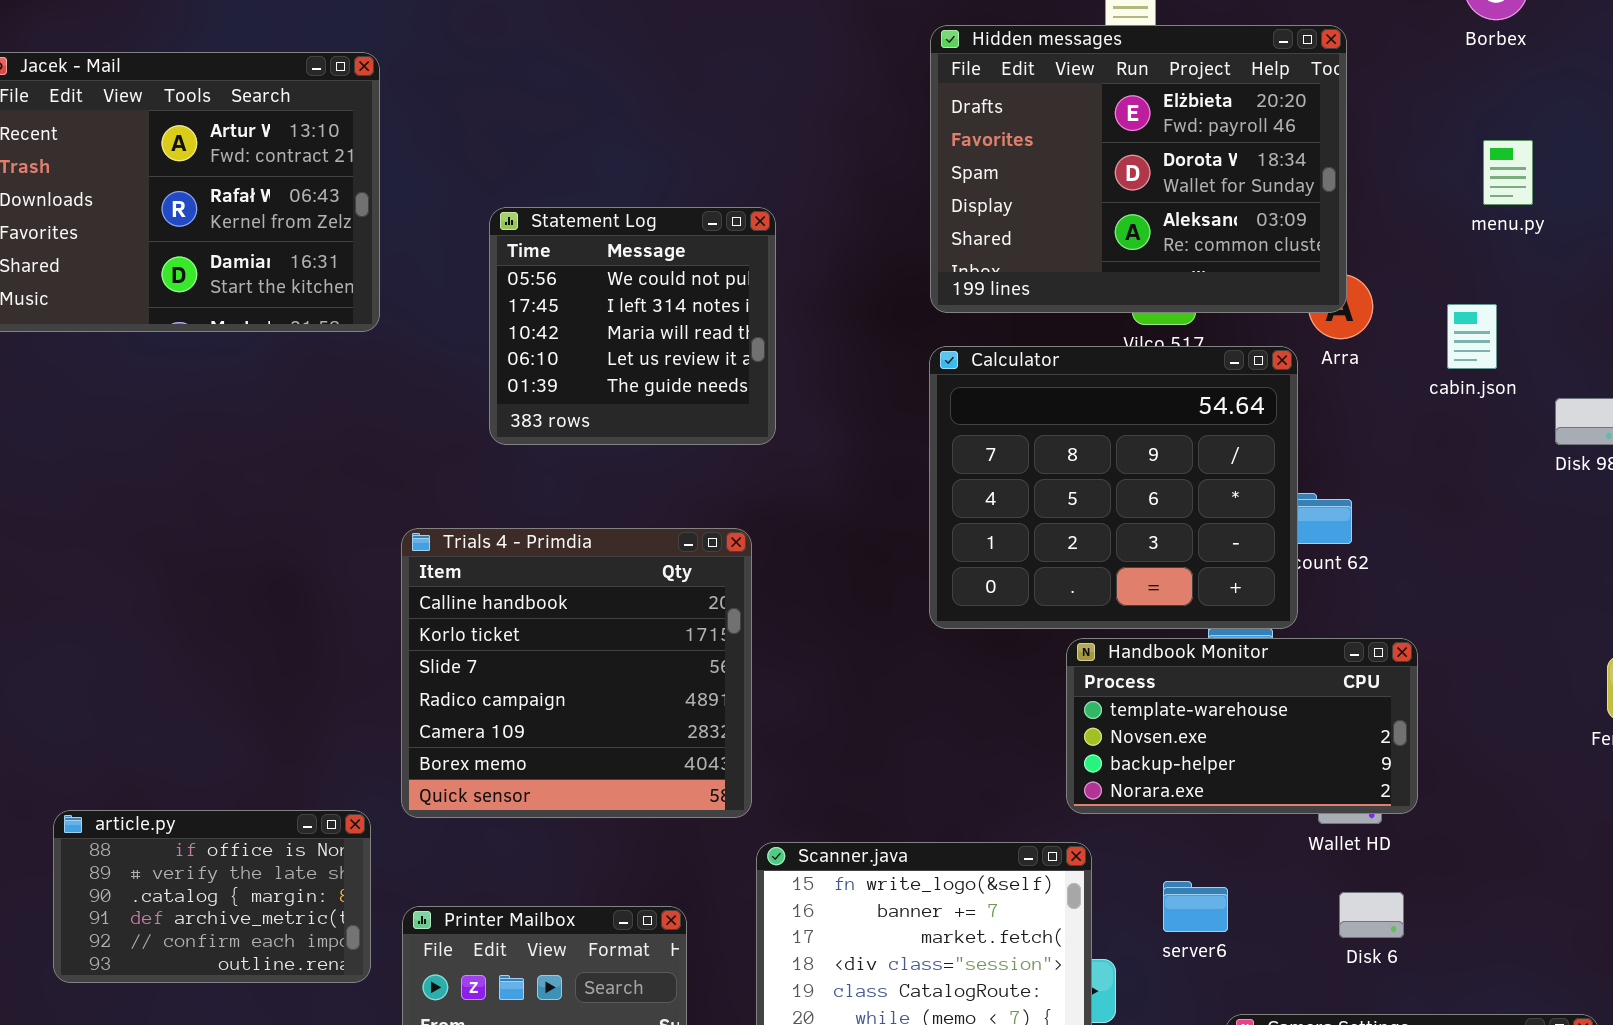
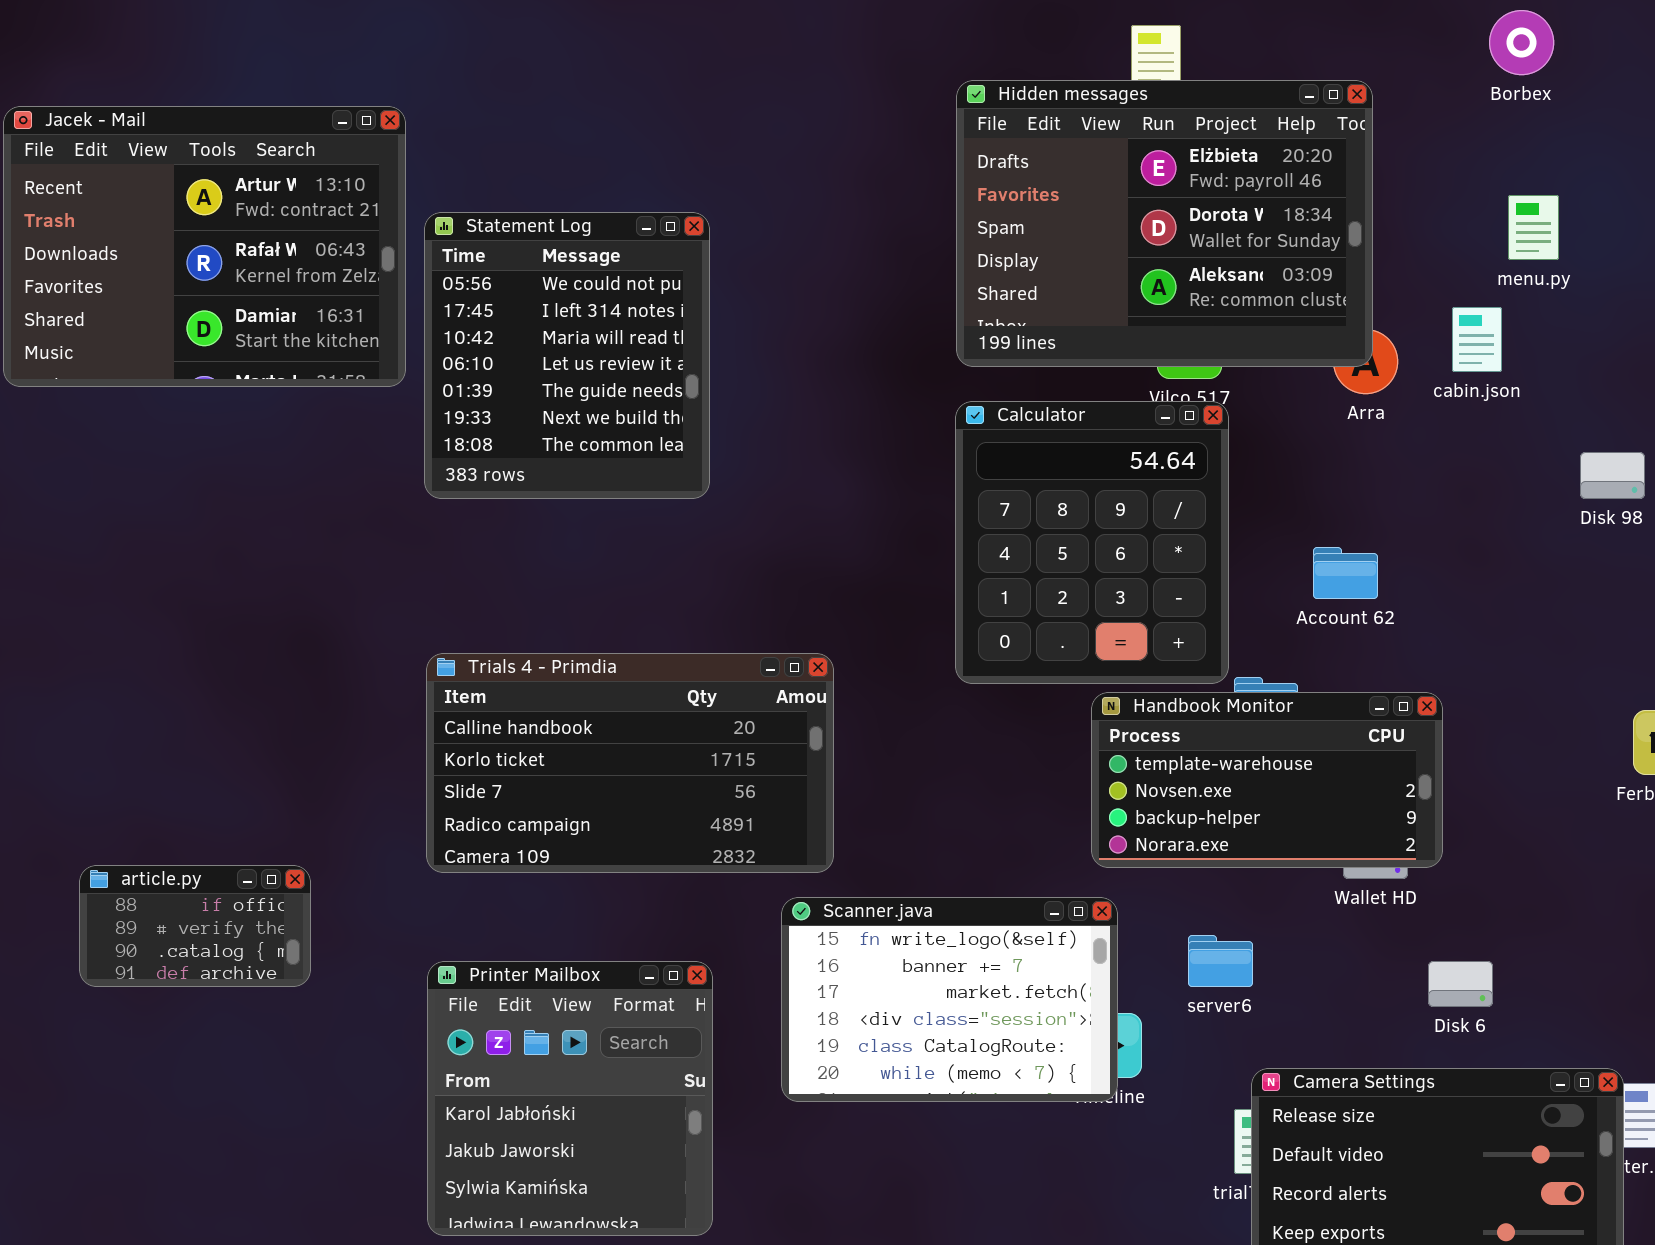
Statement Log: [489,207,776,445] -> [424,212,710,499], moved, resized
cabin.json: [1447,304,1497,369] -> [1452,307,1502,372], moved
Calculator: [929,346,1298,629] -> [955,401,1229,684], resized
Trials 4 - Primdia: [401,528,752,818] -> [426,653,834,873], resized
article.py: [53,810,371,983] -> [79,865,311,987], resized
Disk 6: [1339,892,1404,938] -> [1428,961,1493,1007], moved

